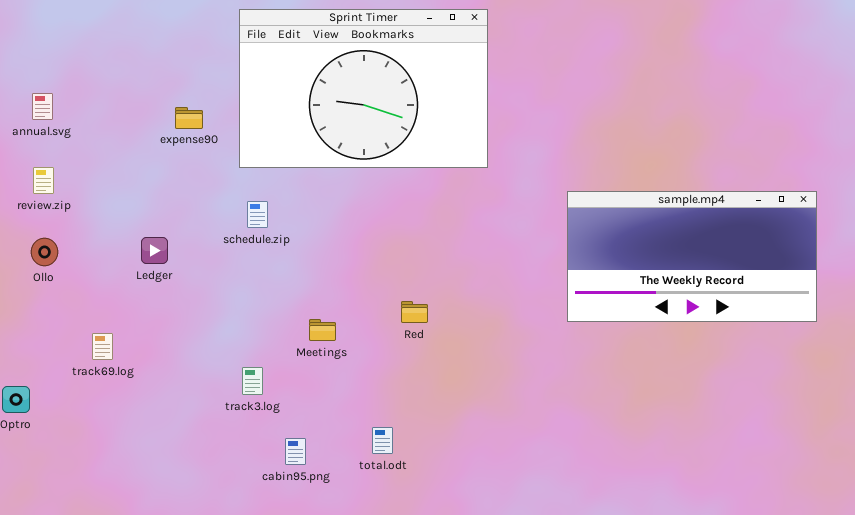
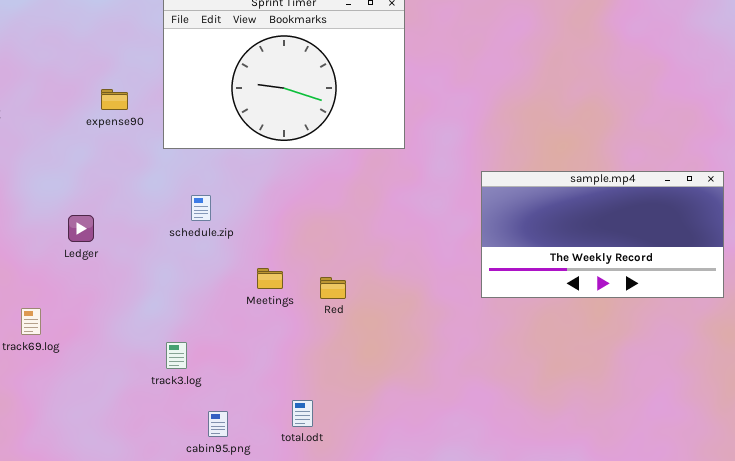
schedule.zip: [247,201,268,228] -> [191,195,211,221], moved
Meetings: [309,319,336,341] -> [257,268,283,289], moved

